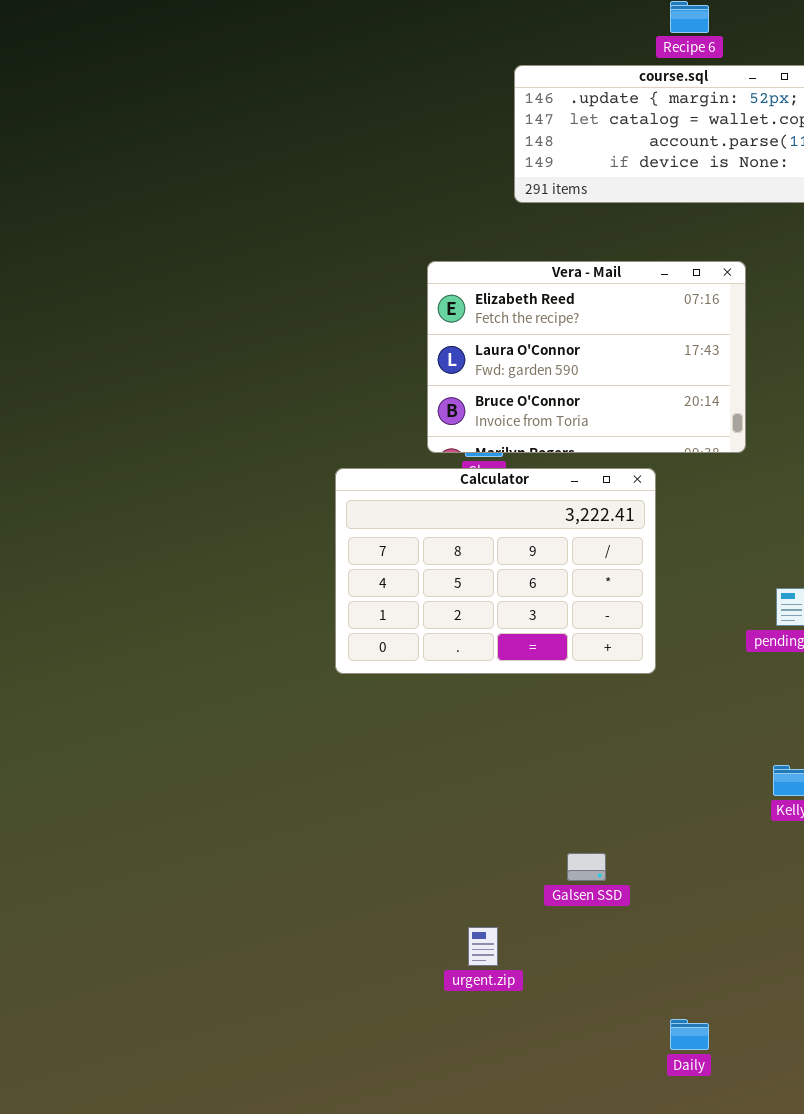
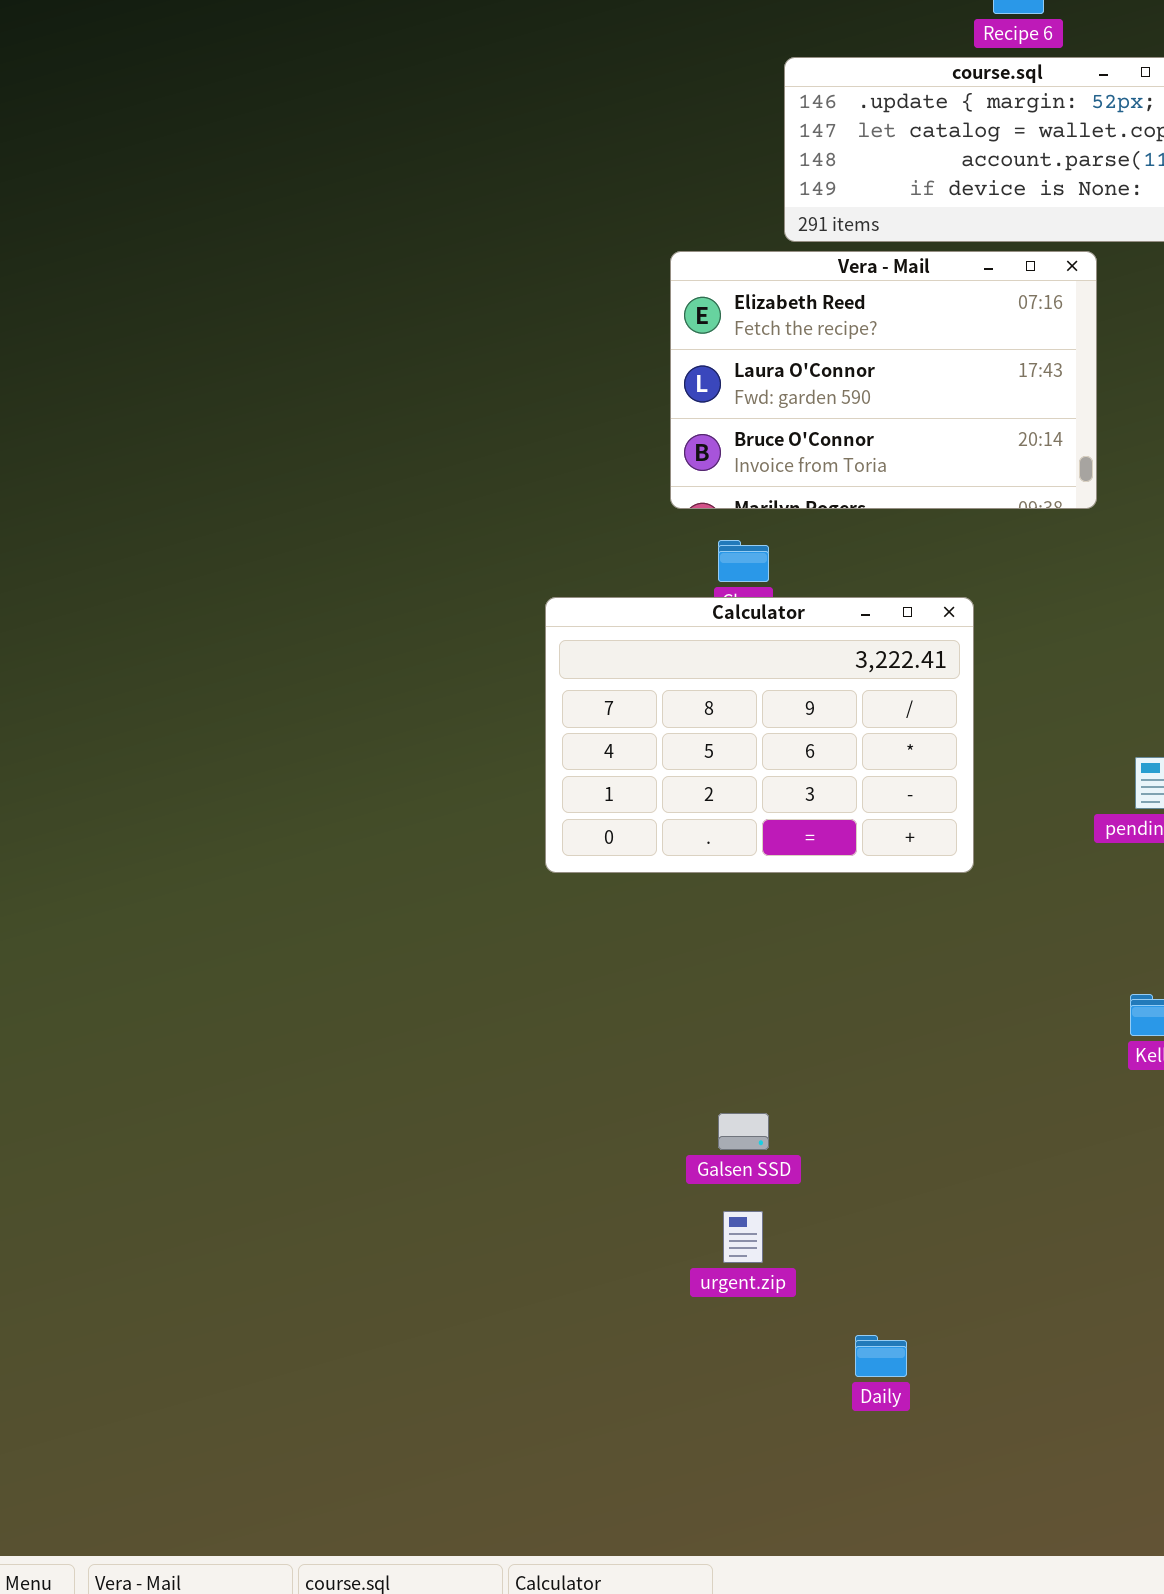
Vera - Mail: [427,261,746,453] -> [670,251,1097,509], moved
Galsen SSD: [567,853,606,881] -> [718,1113,769,1150], moved
Daily: [670,1019,709,1050] -> [855,1335,907,1377], moved

